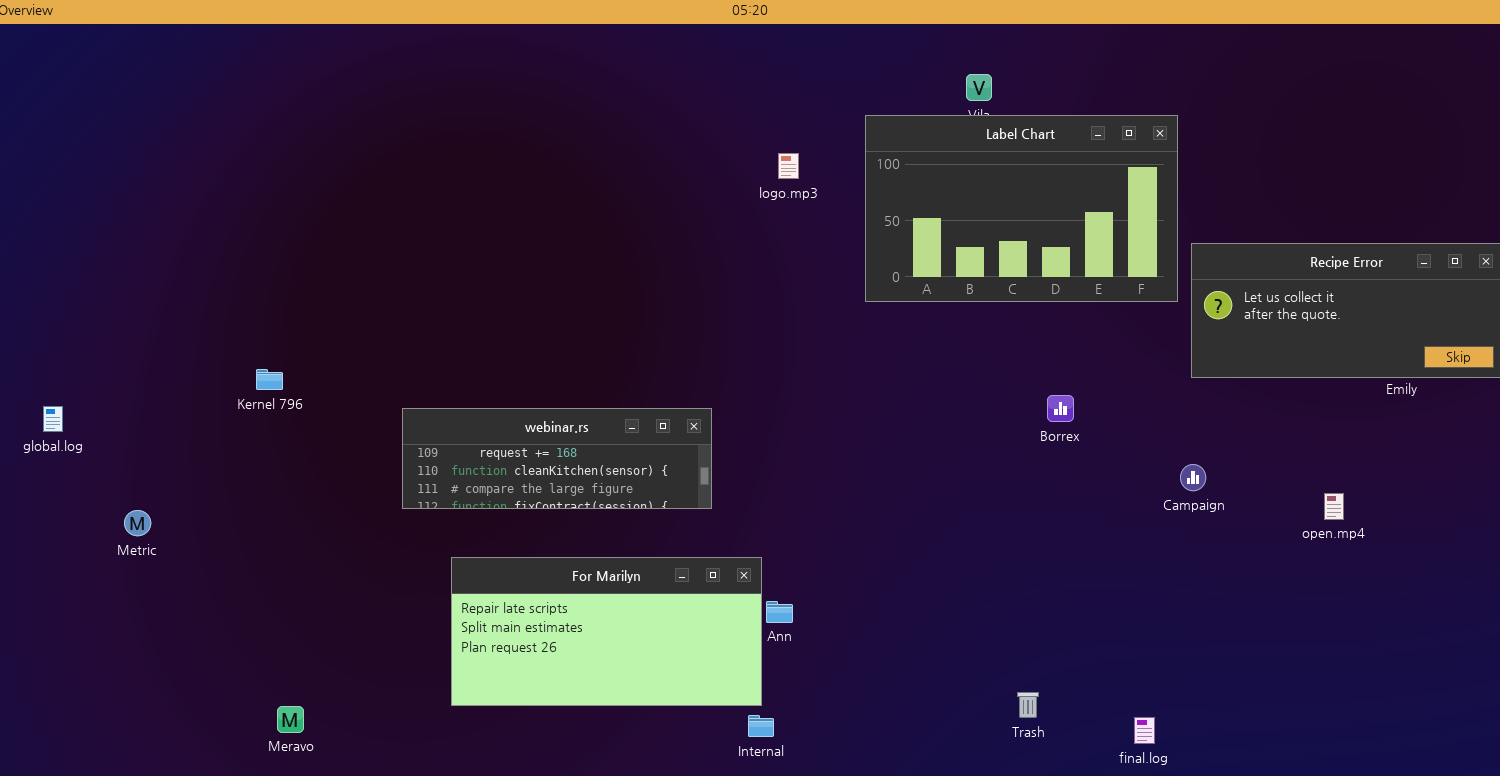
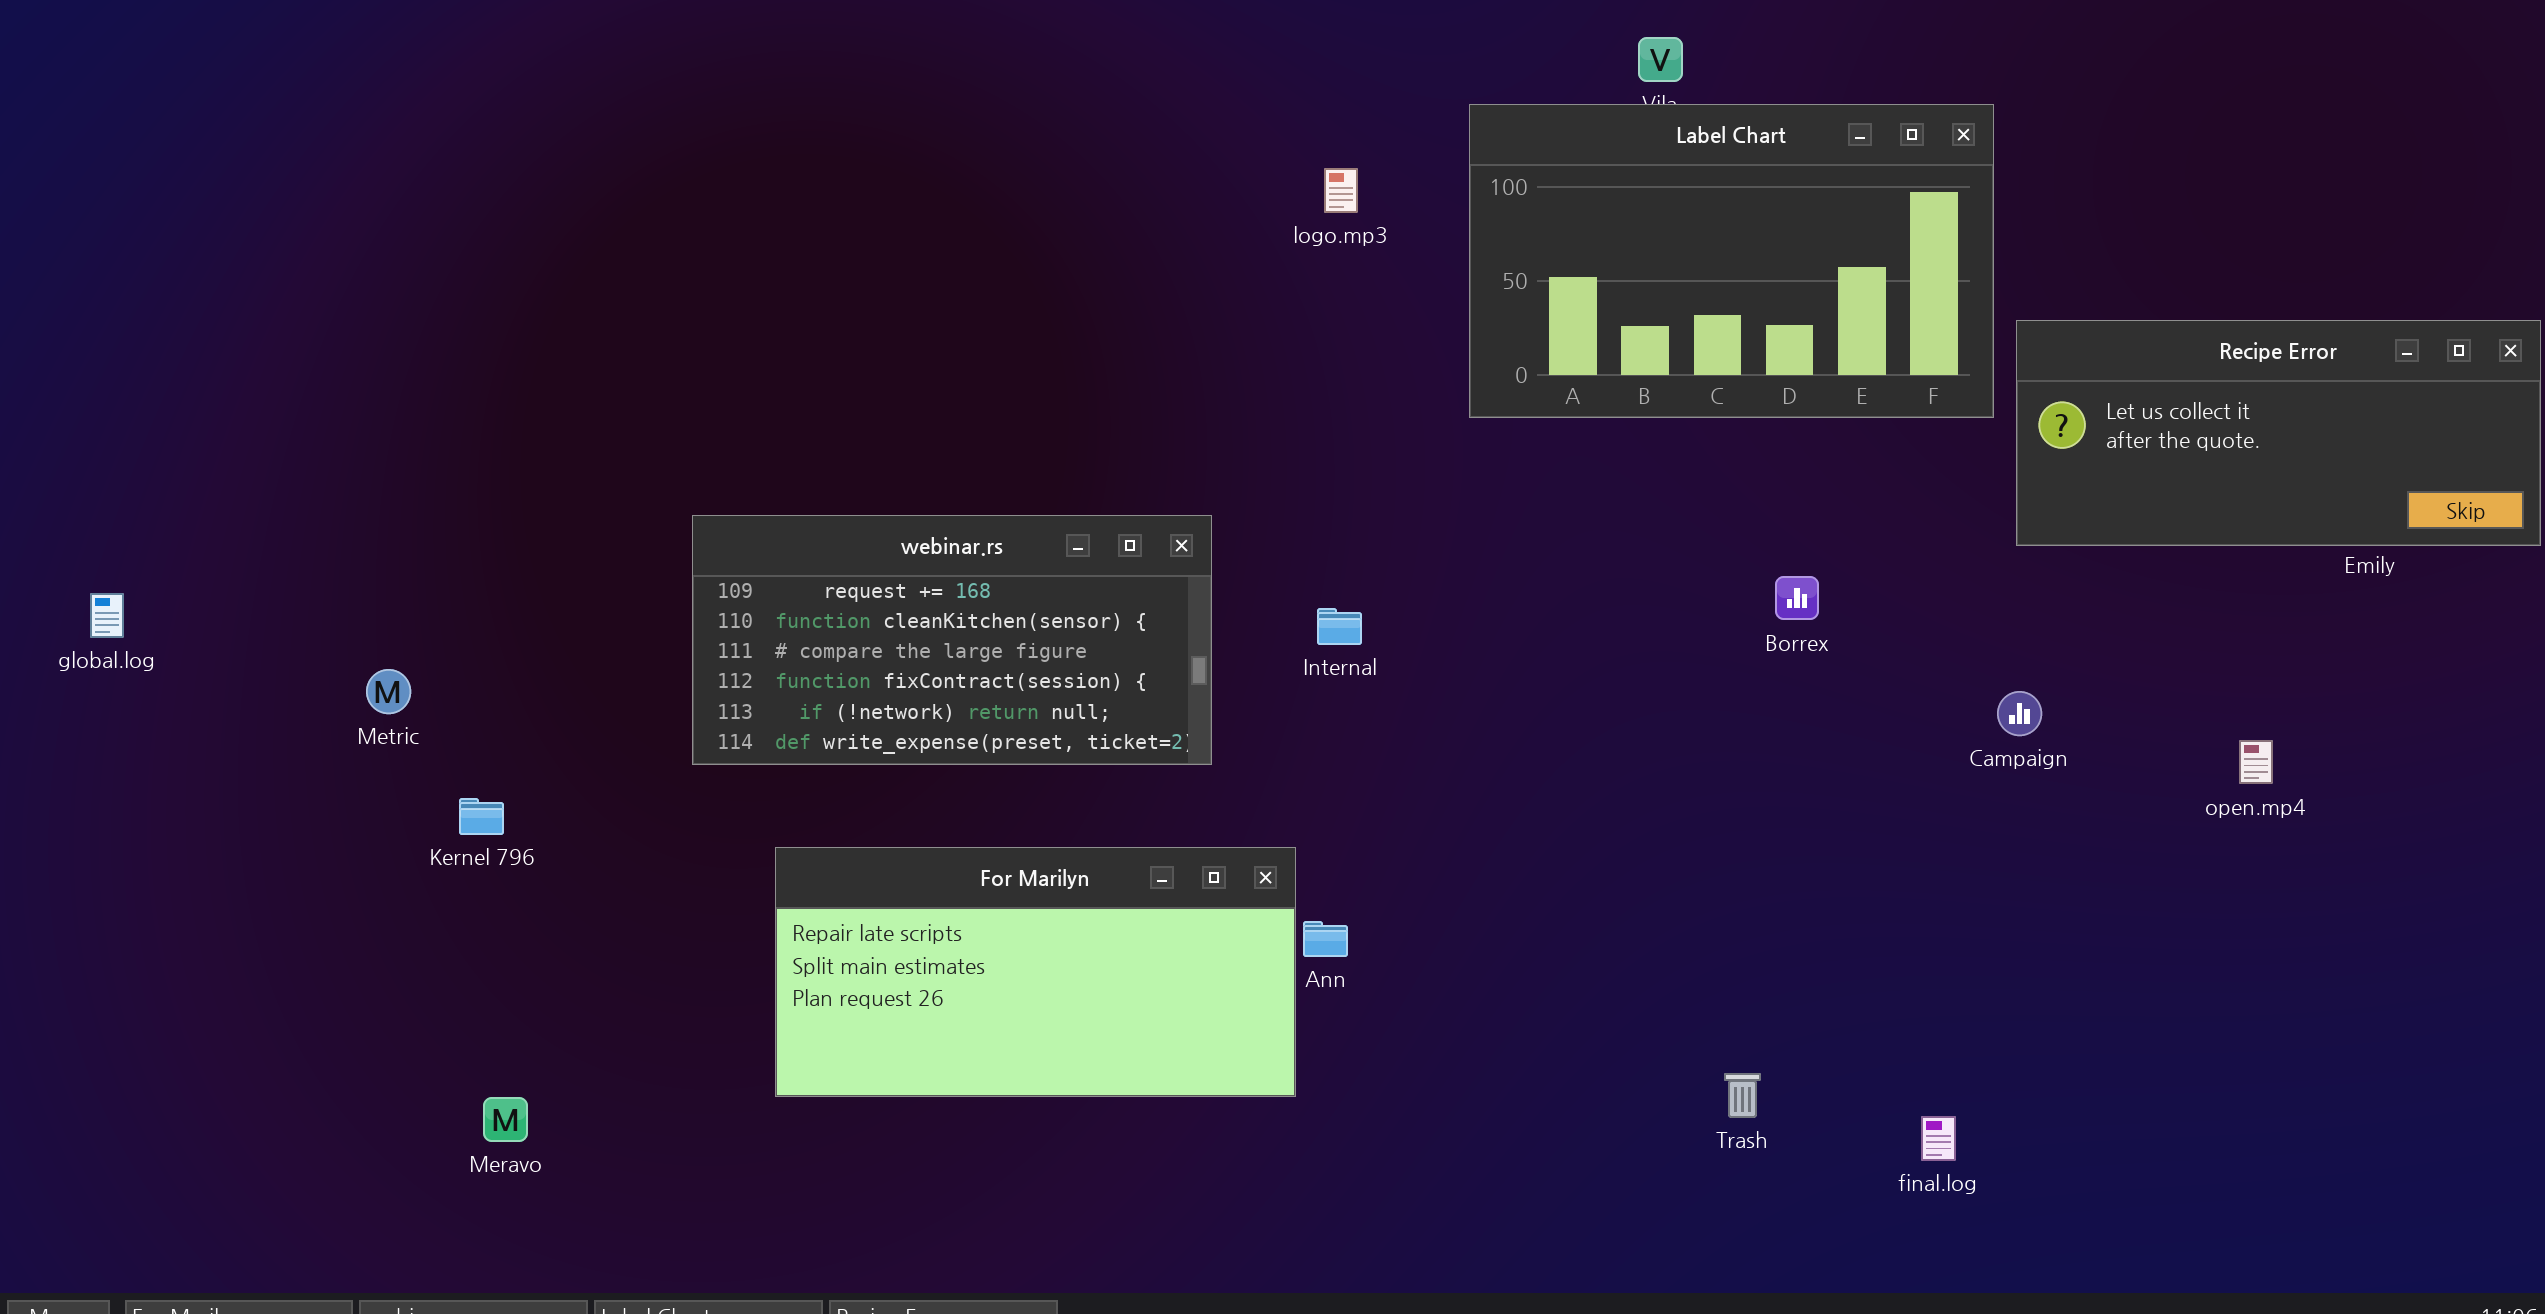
Kernel 796: [256,369,283,390] -> [459,798,504,835], moved
webinar.rs: [402,408,712,509] -> [692,515,1212,765], resized
Metric: [124,510,151,536] -> [366,669,411,714], moved
Internal: [748,715,774,737] -> [1317,608,1362,645], moved

